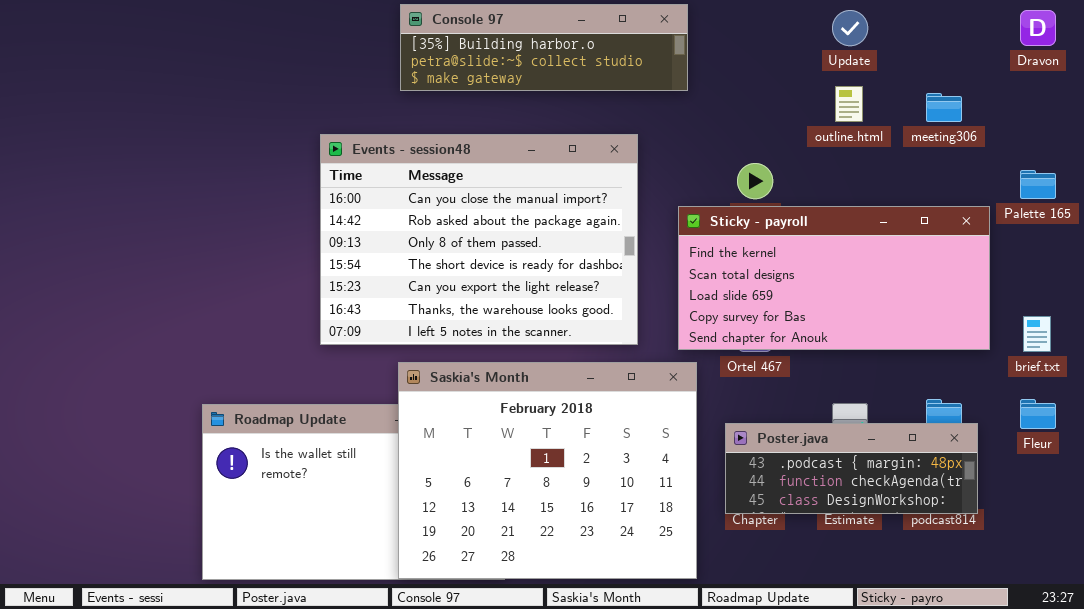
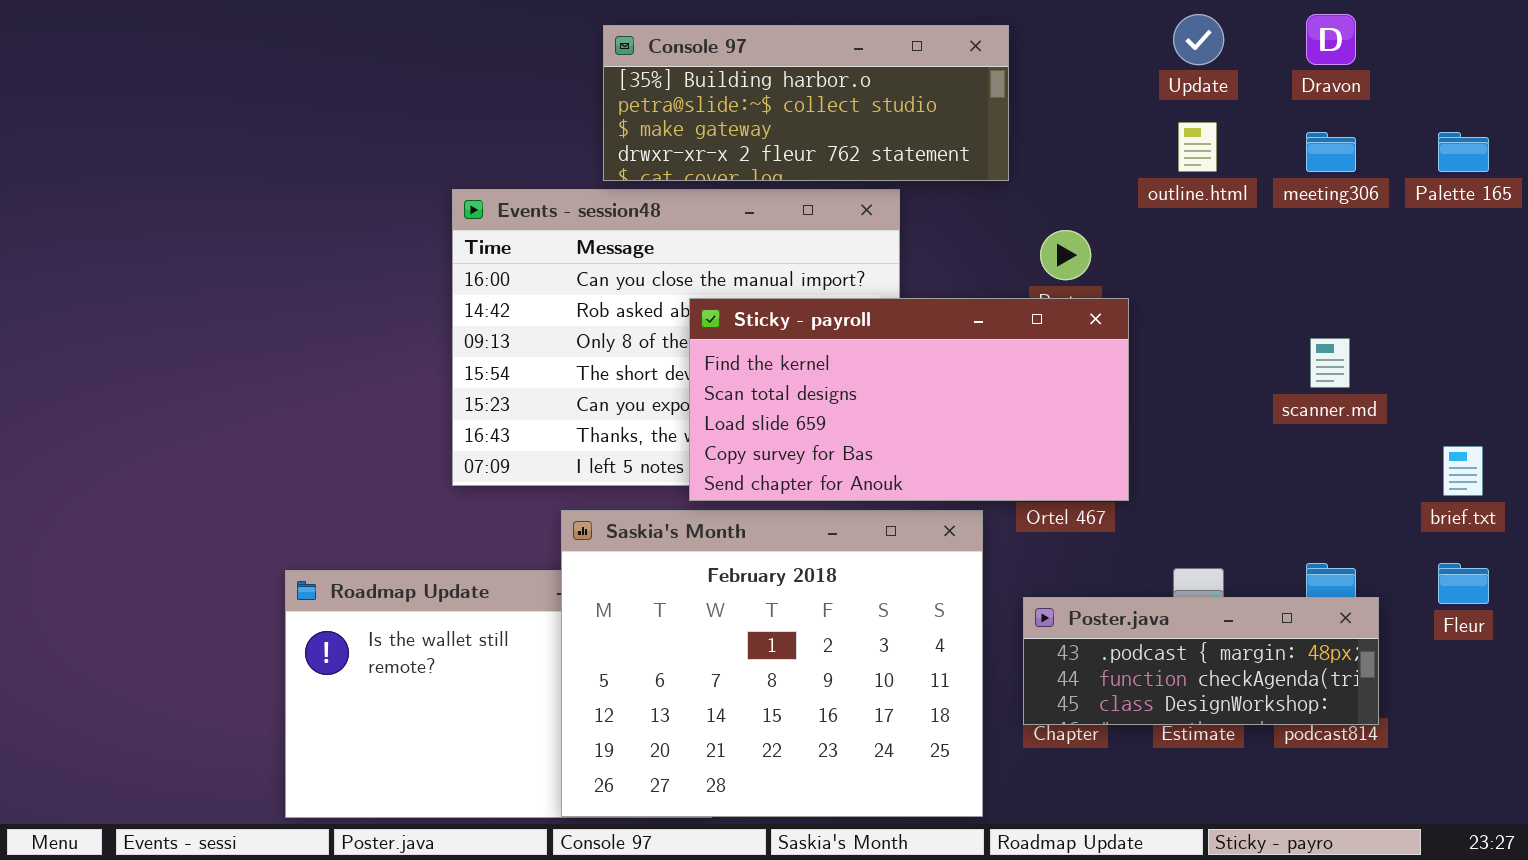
Console 97: [400,4,688,91] -> [603,25,1009,181], moved, resized
Dravon: [1020,10,1056,46] -> [1306,14,1356,65], moved
Palette 165: [1020,170,1056,199] -> [1438,132,1489,172], moved
Sticky - payroll: [678,206,990,350] -> [689,298,1129,501], moved

